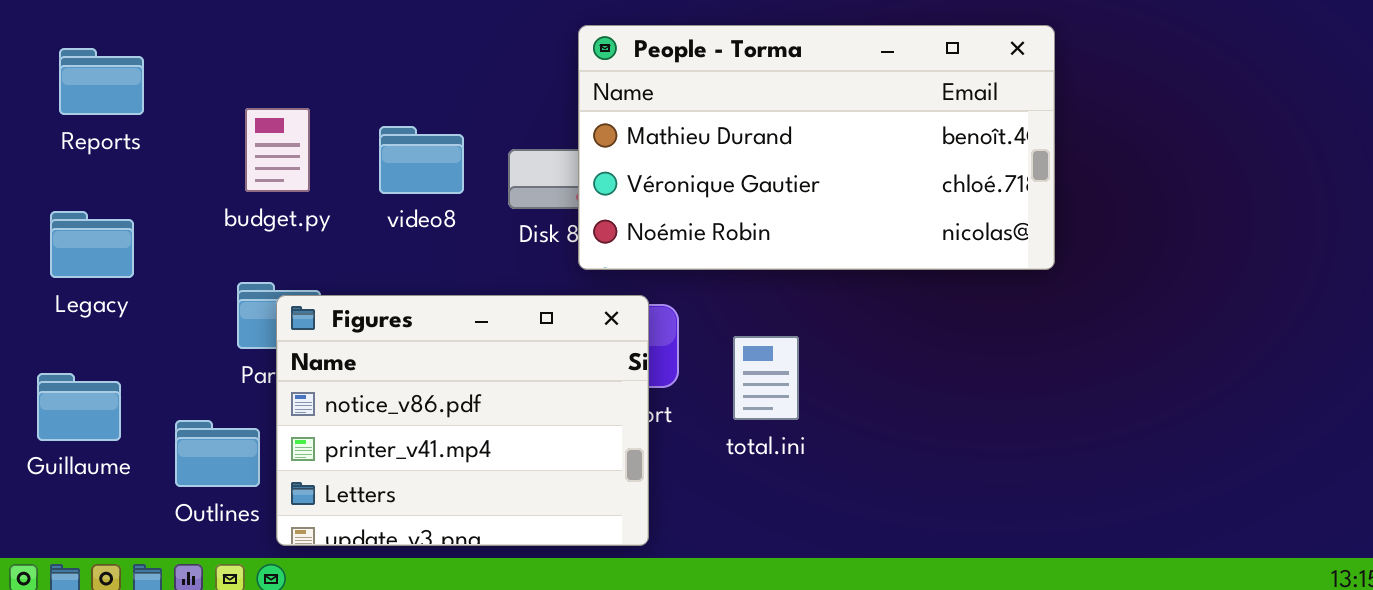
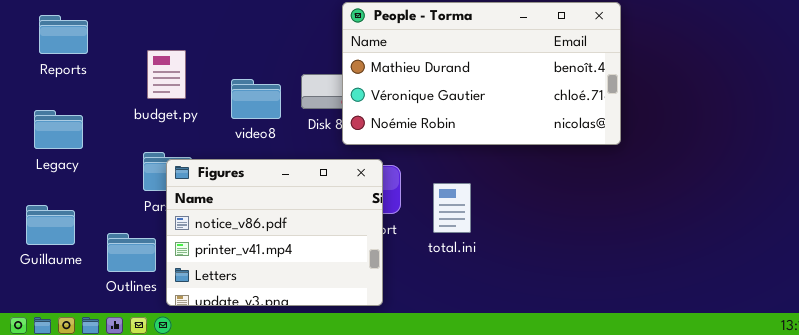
video8: [379,126,464,194] -> [231,79,281,119], moved

